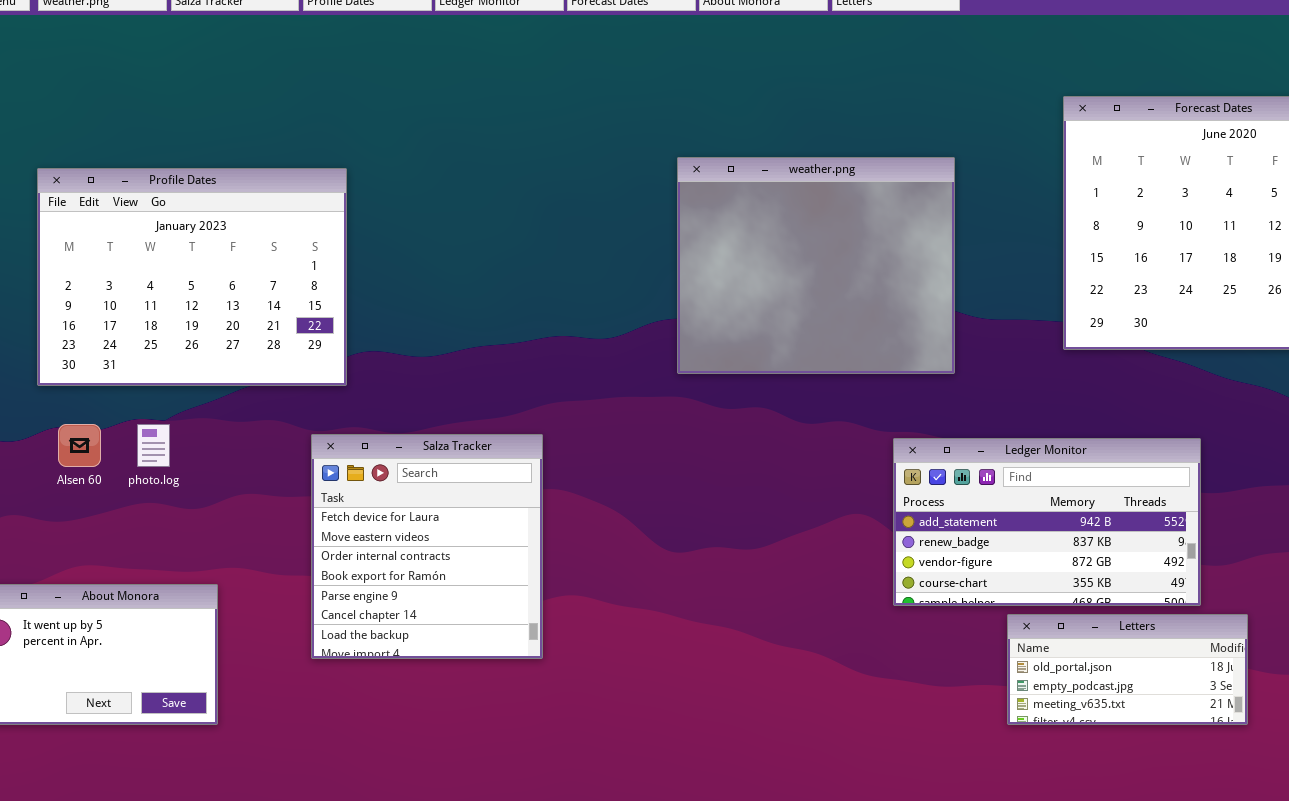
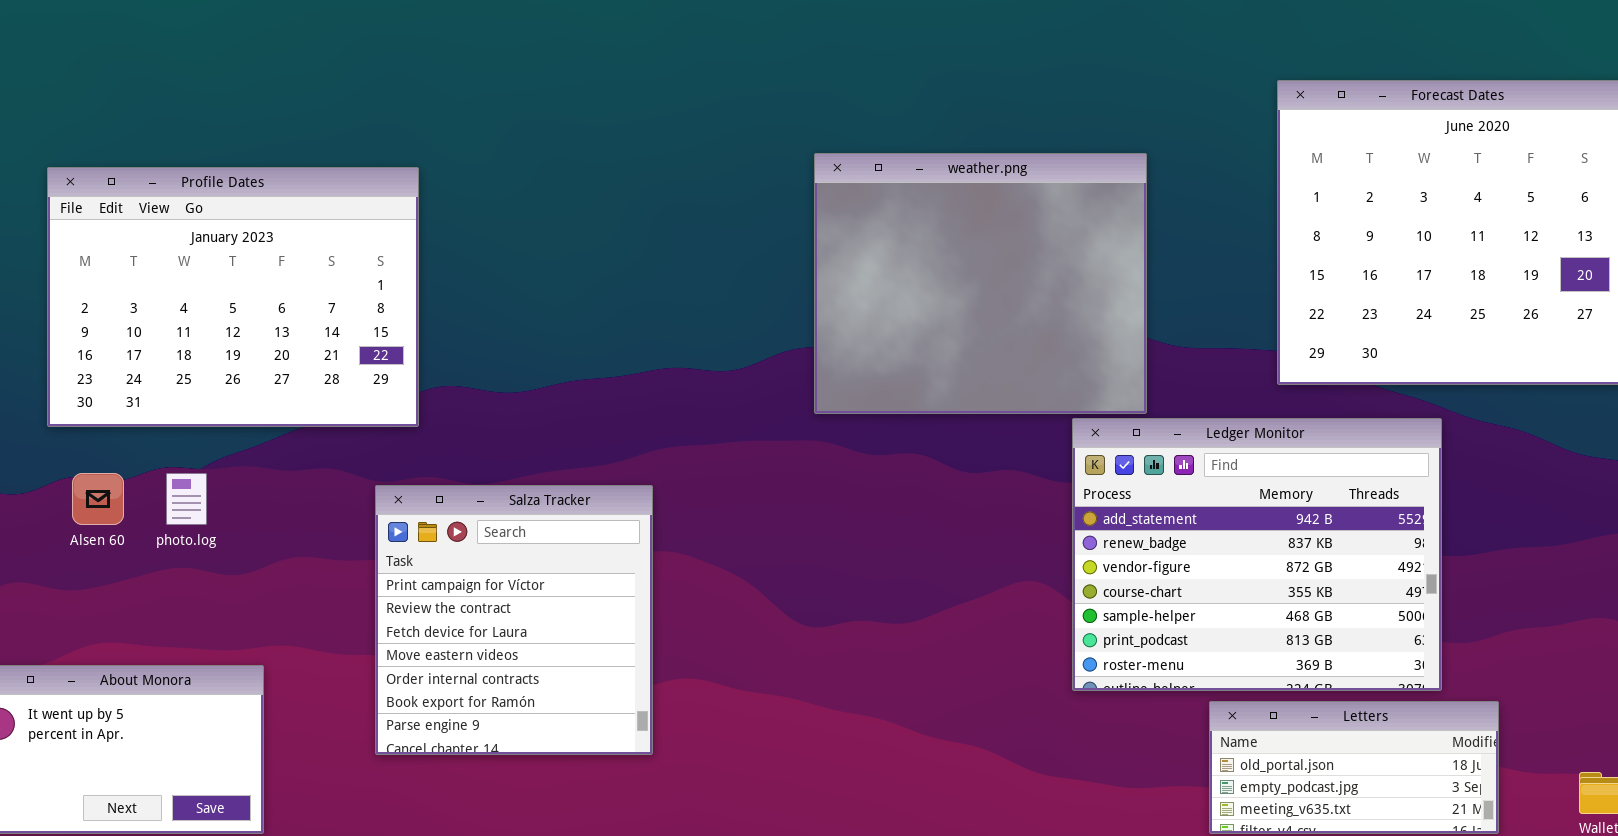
Salza Tracker: [311,434,543,659] -> [375,485,653,755], scrolled up 2 rows
Ledger Monitor: [893,438,1201,606] -> [1072,418,1442,691], resized

